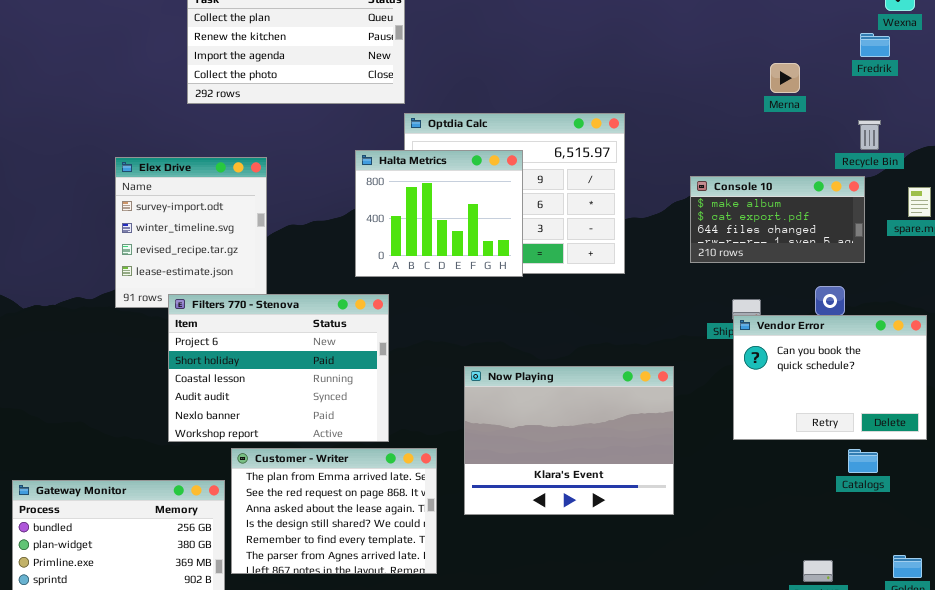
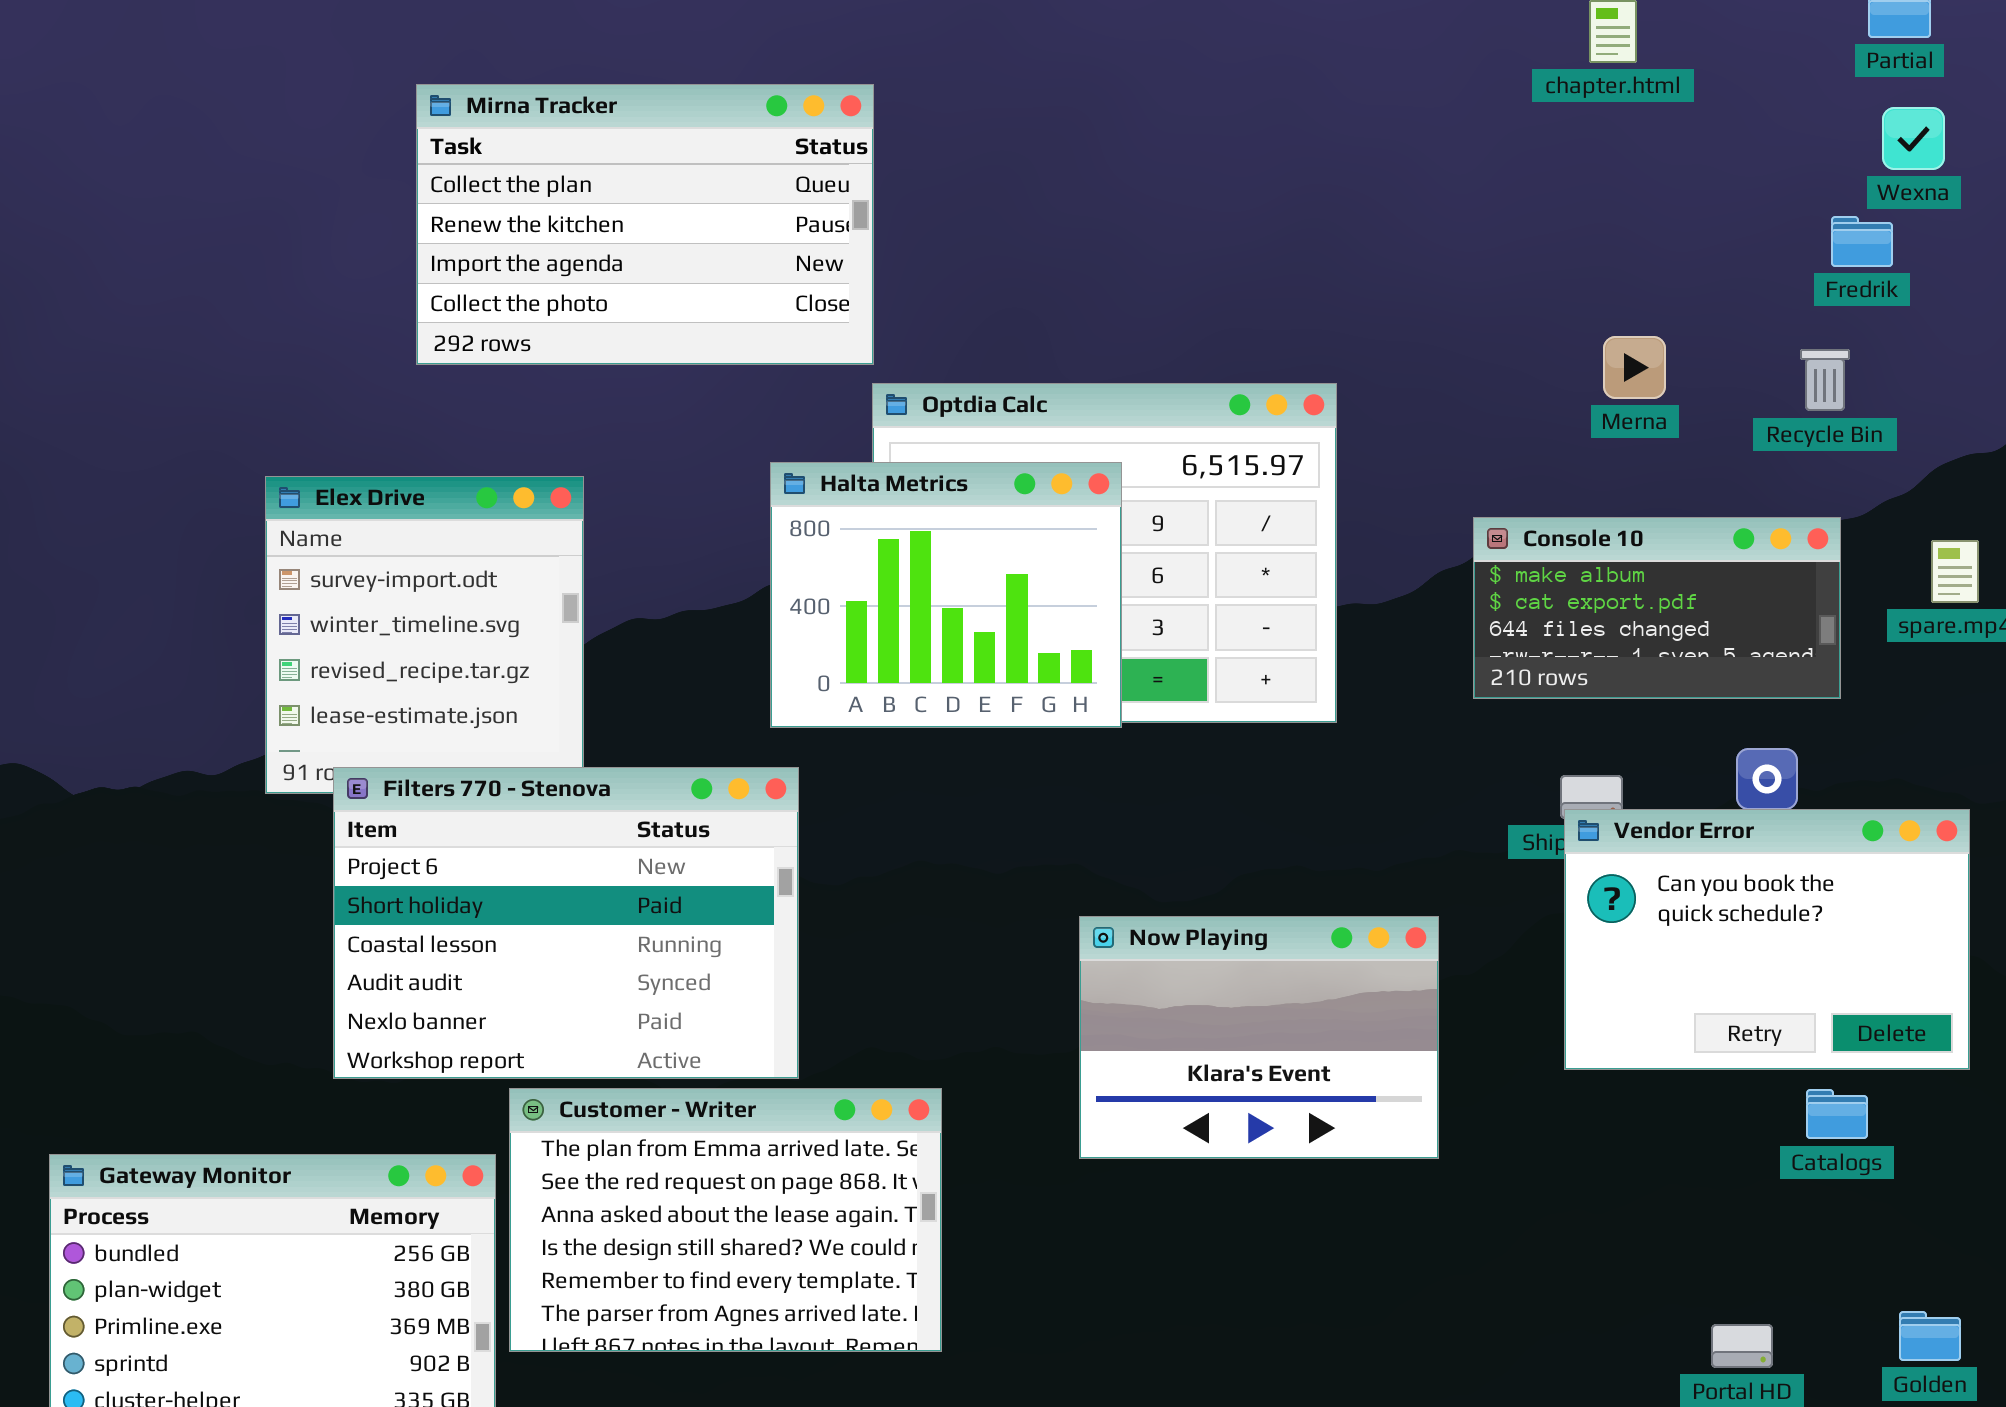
Merna: [770,63,800,93] -> [1603,336,1666,399], moved
Recycle Bin: [858,120,881,150] -> [1800,349,1850,411], moved
Filters 770 - Stenova: [168,294,389,442] -> [333,767,799,1079], moved
Now Playing: [464,366,674,515] -> [1079,916,1439,1159], resized

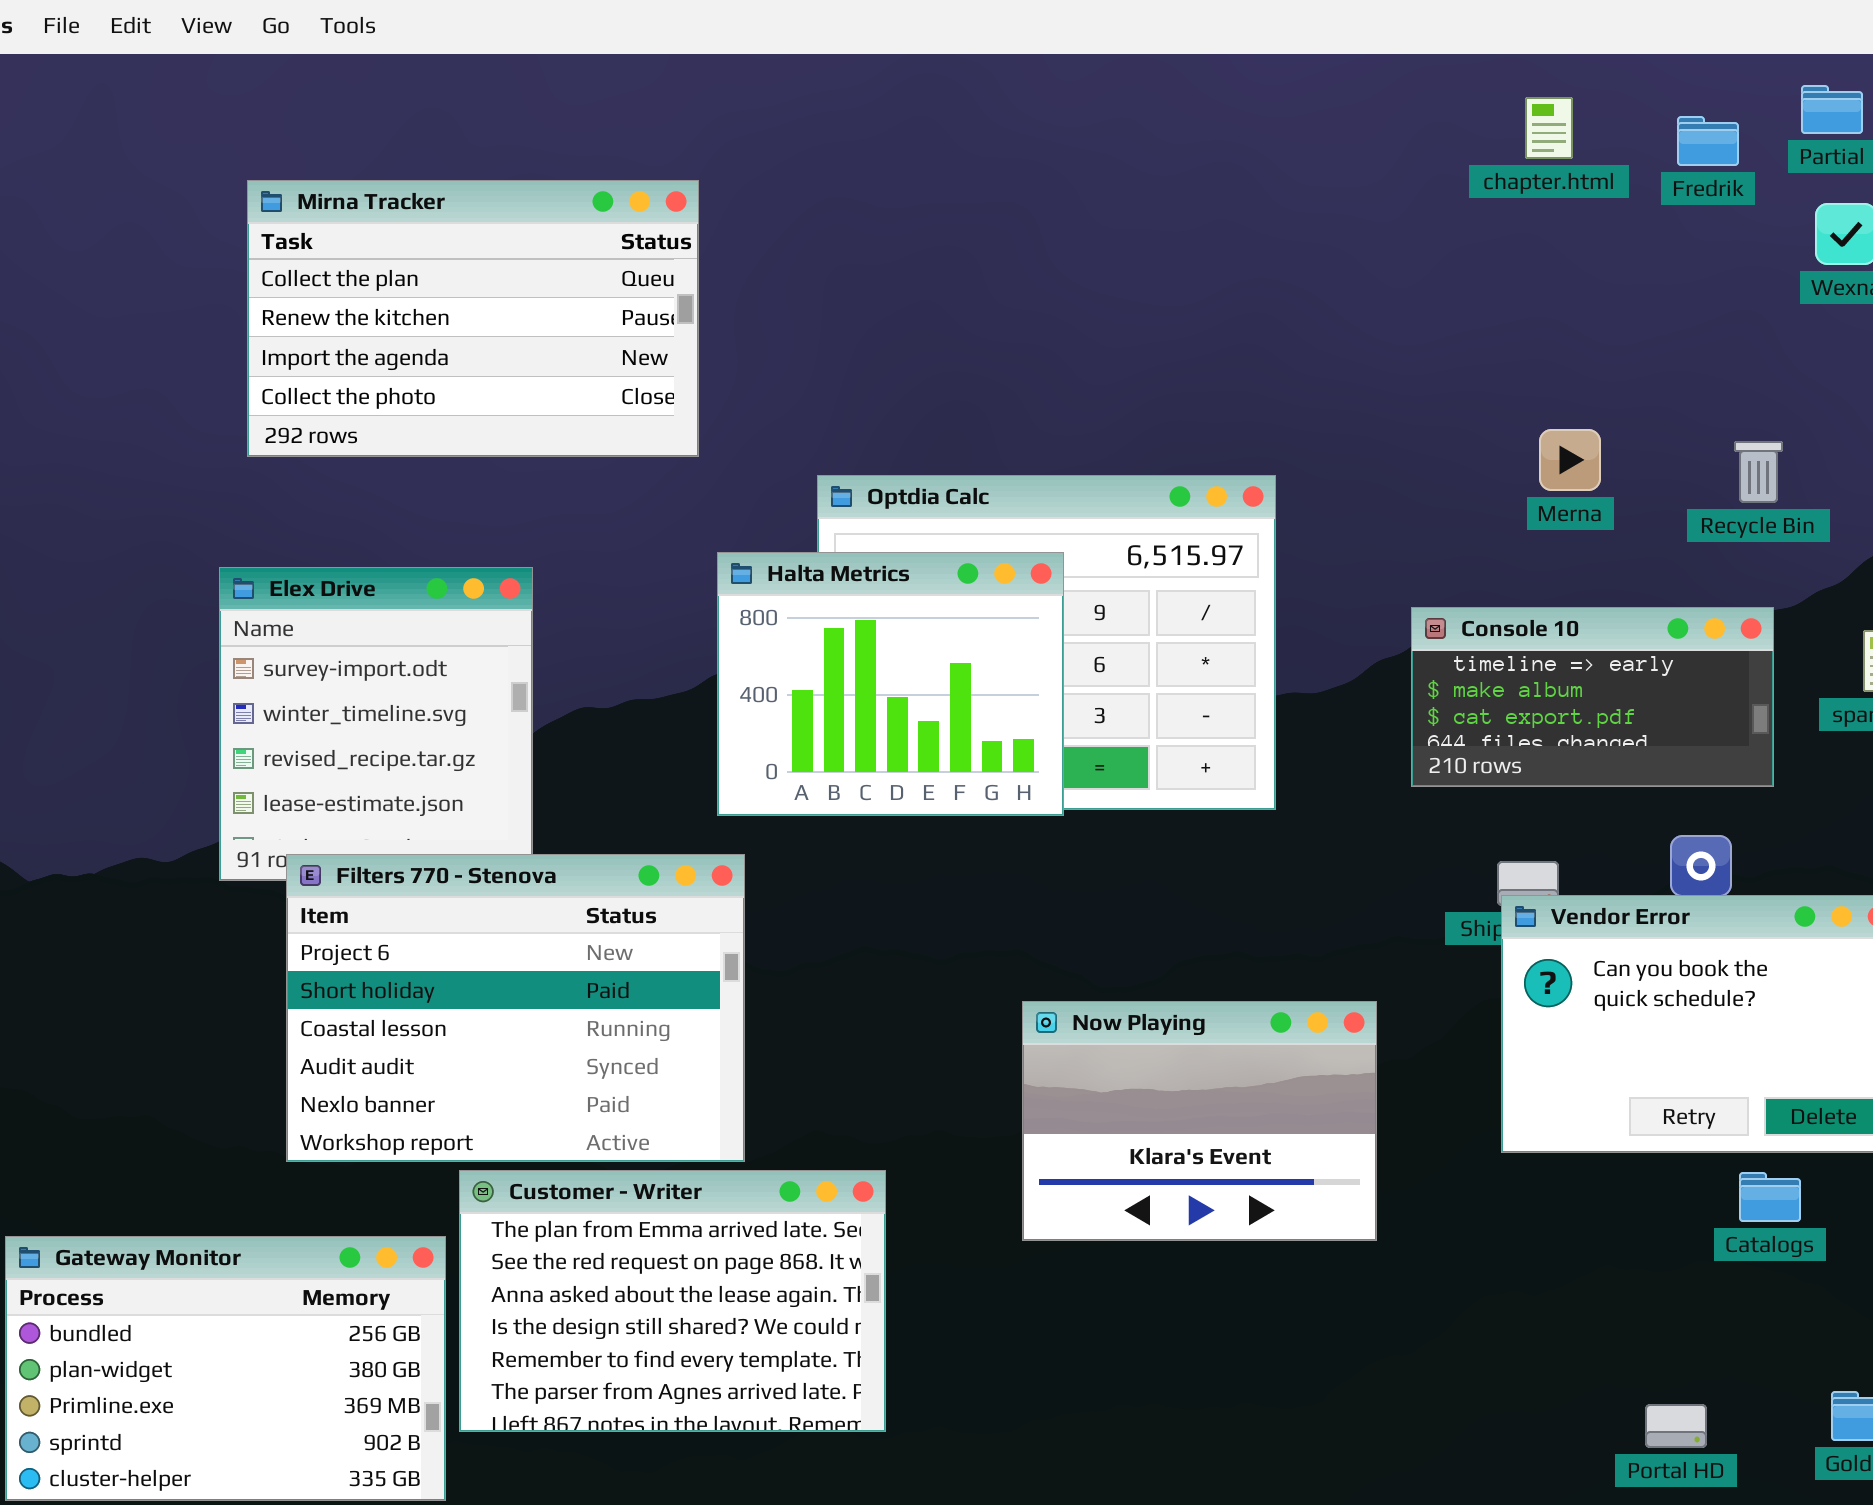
Mirna Tracker: [416,84,874,365] -> [247,180,699,457], moved
Fredrik: [1831,216,1893,267] -> [1677,116,1739,166], moved
Console 10: [1473,517,1841,699] -> [1411,607,1774,787], scrolled up 1 row

